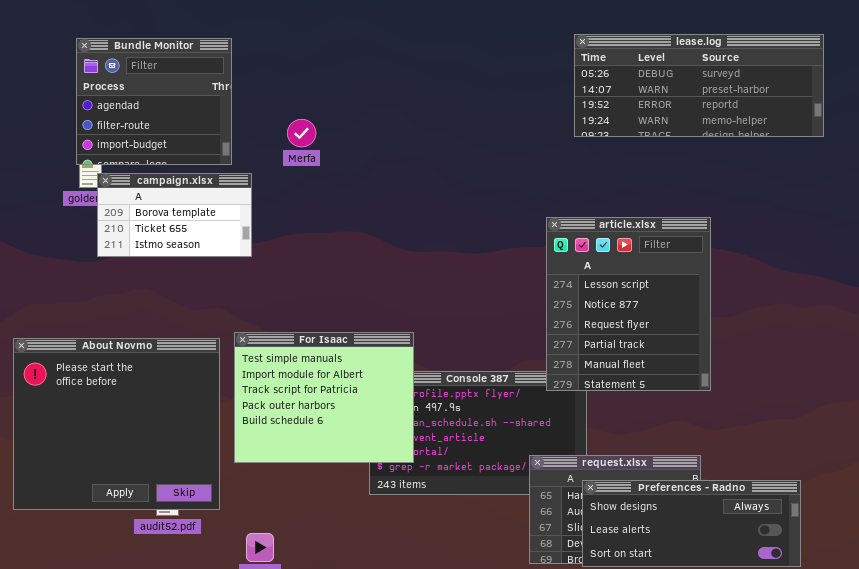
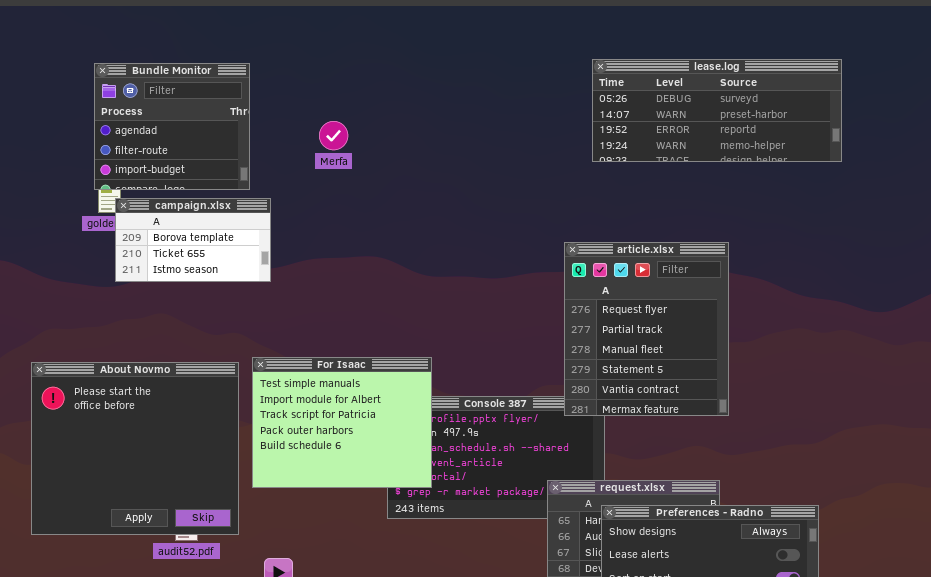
Merfa: [287,119,316,147] -> [319,121,348,150], moved
article.xlsx: [546,217,711,391] -> [564,242,729,416], scrolled down 2 rows

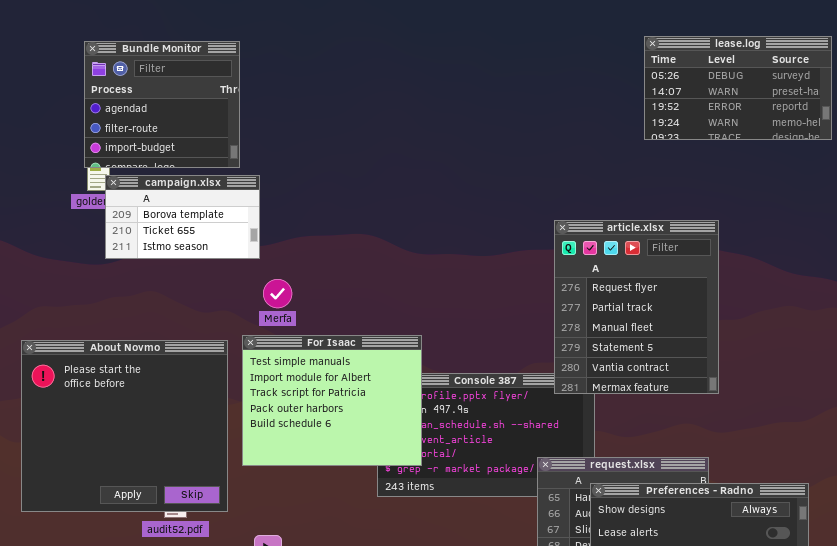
lease.log: [592,59,842,162] -> [644,36,832,140], resized
Merfa: [319,121,348,150] -> [263,279,292,308], moved

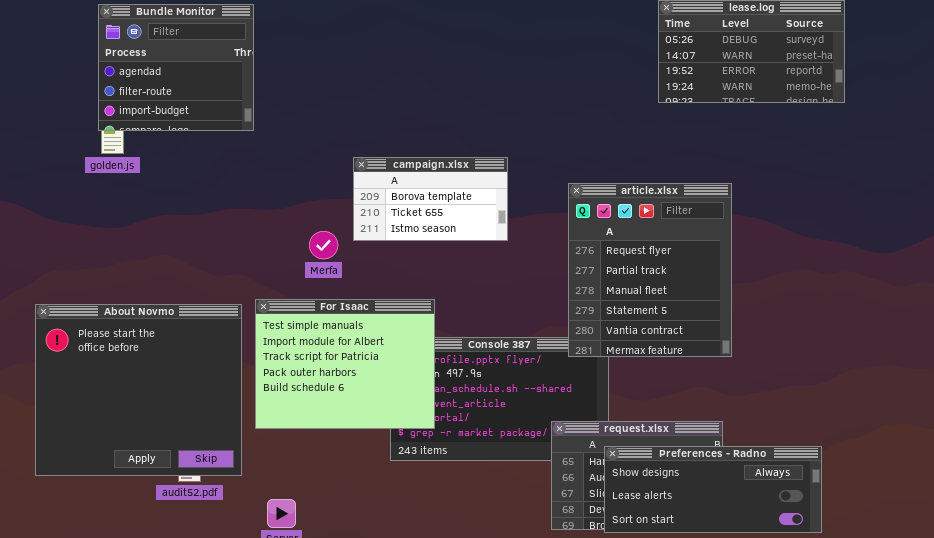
campaign.xlsx: [105,175,260,259] -> [353,157,508,241], moved
Merfa: [263,279,292,308] -> [309,231,338,259], moved

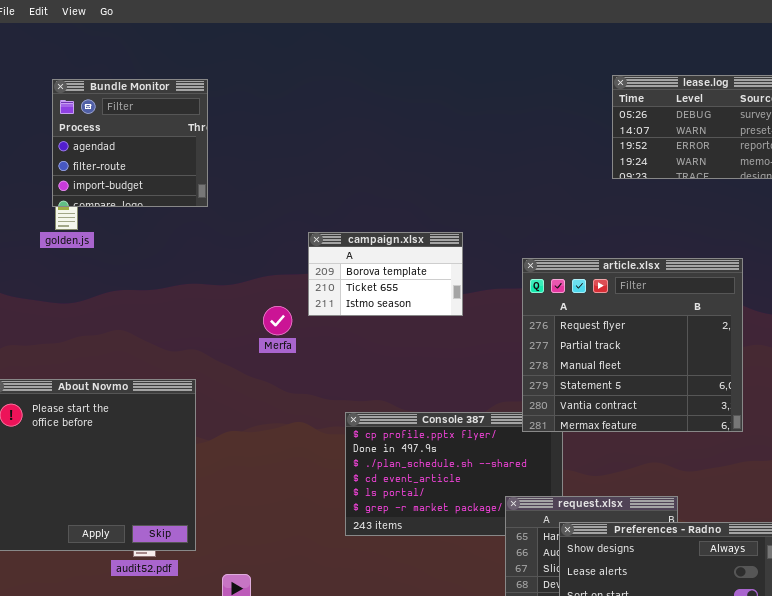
article.xlsx: [568,183,732,357] -> [522,258,743,432], resized
For Isaac: [255,299,435,429] -> none, closed

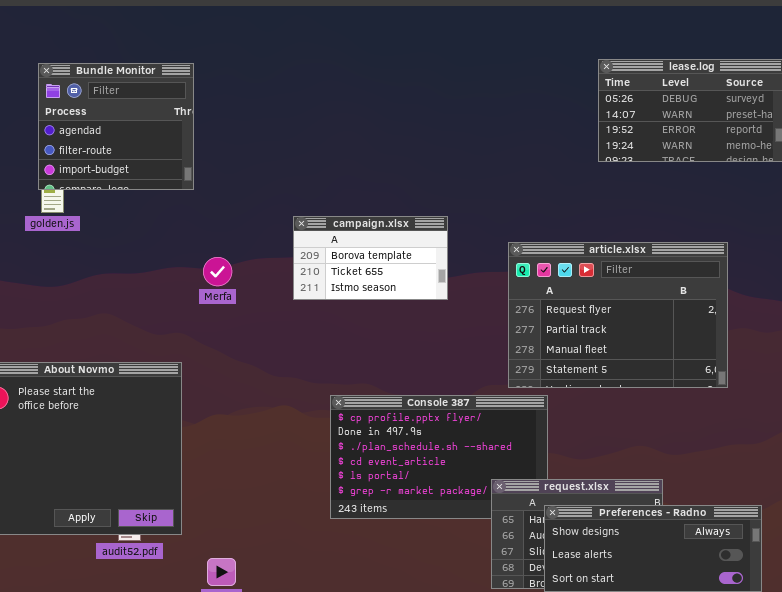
article.xlsx: [522,258,743,432] -> [508,242,728,388], resized
Merfa: [263,306,292,335] -> [203,257,232,286], moved

